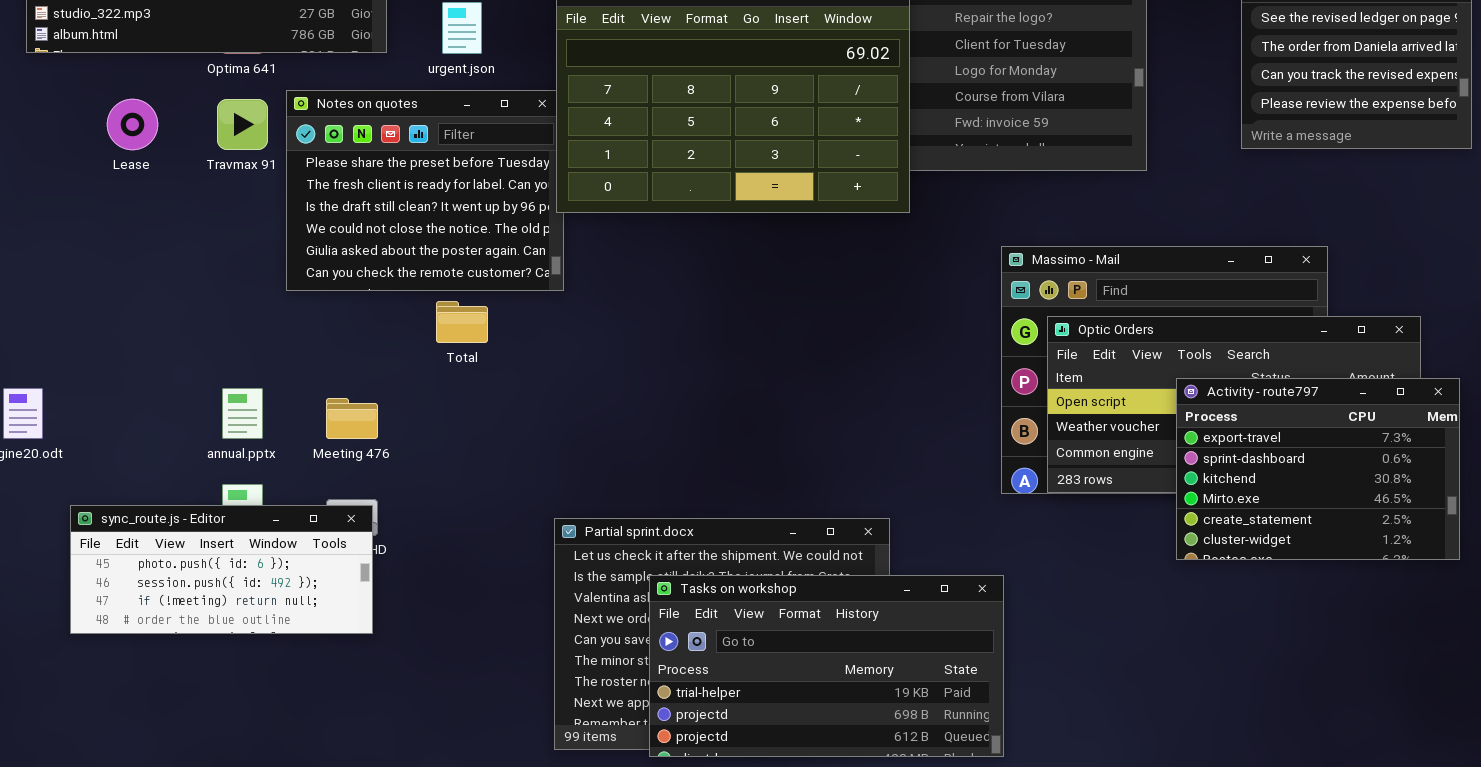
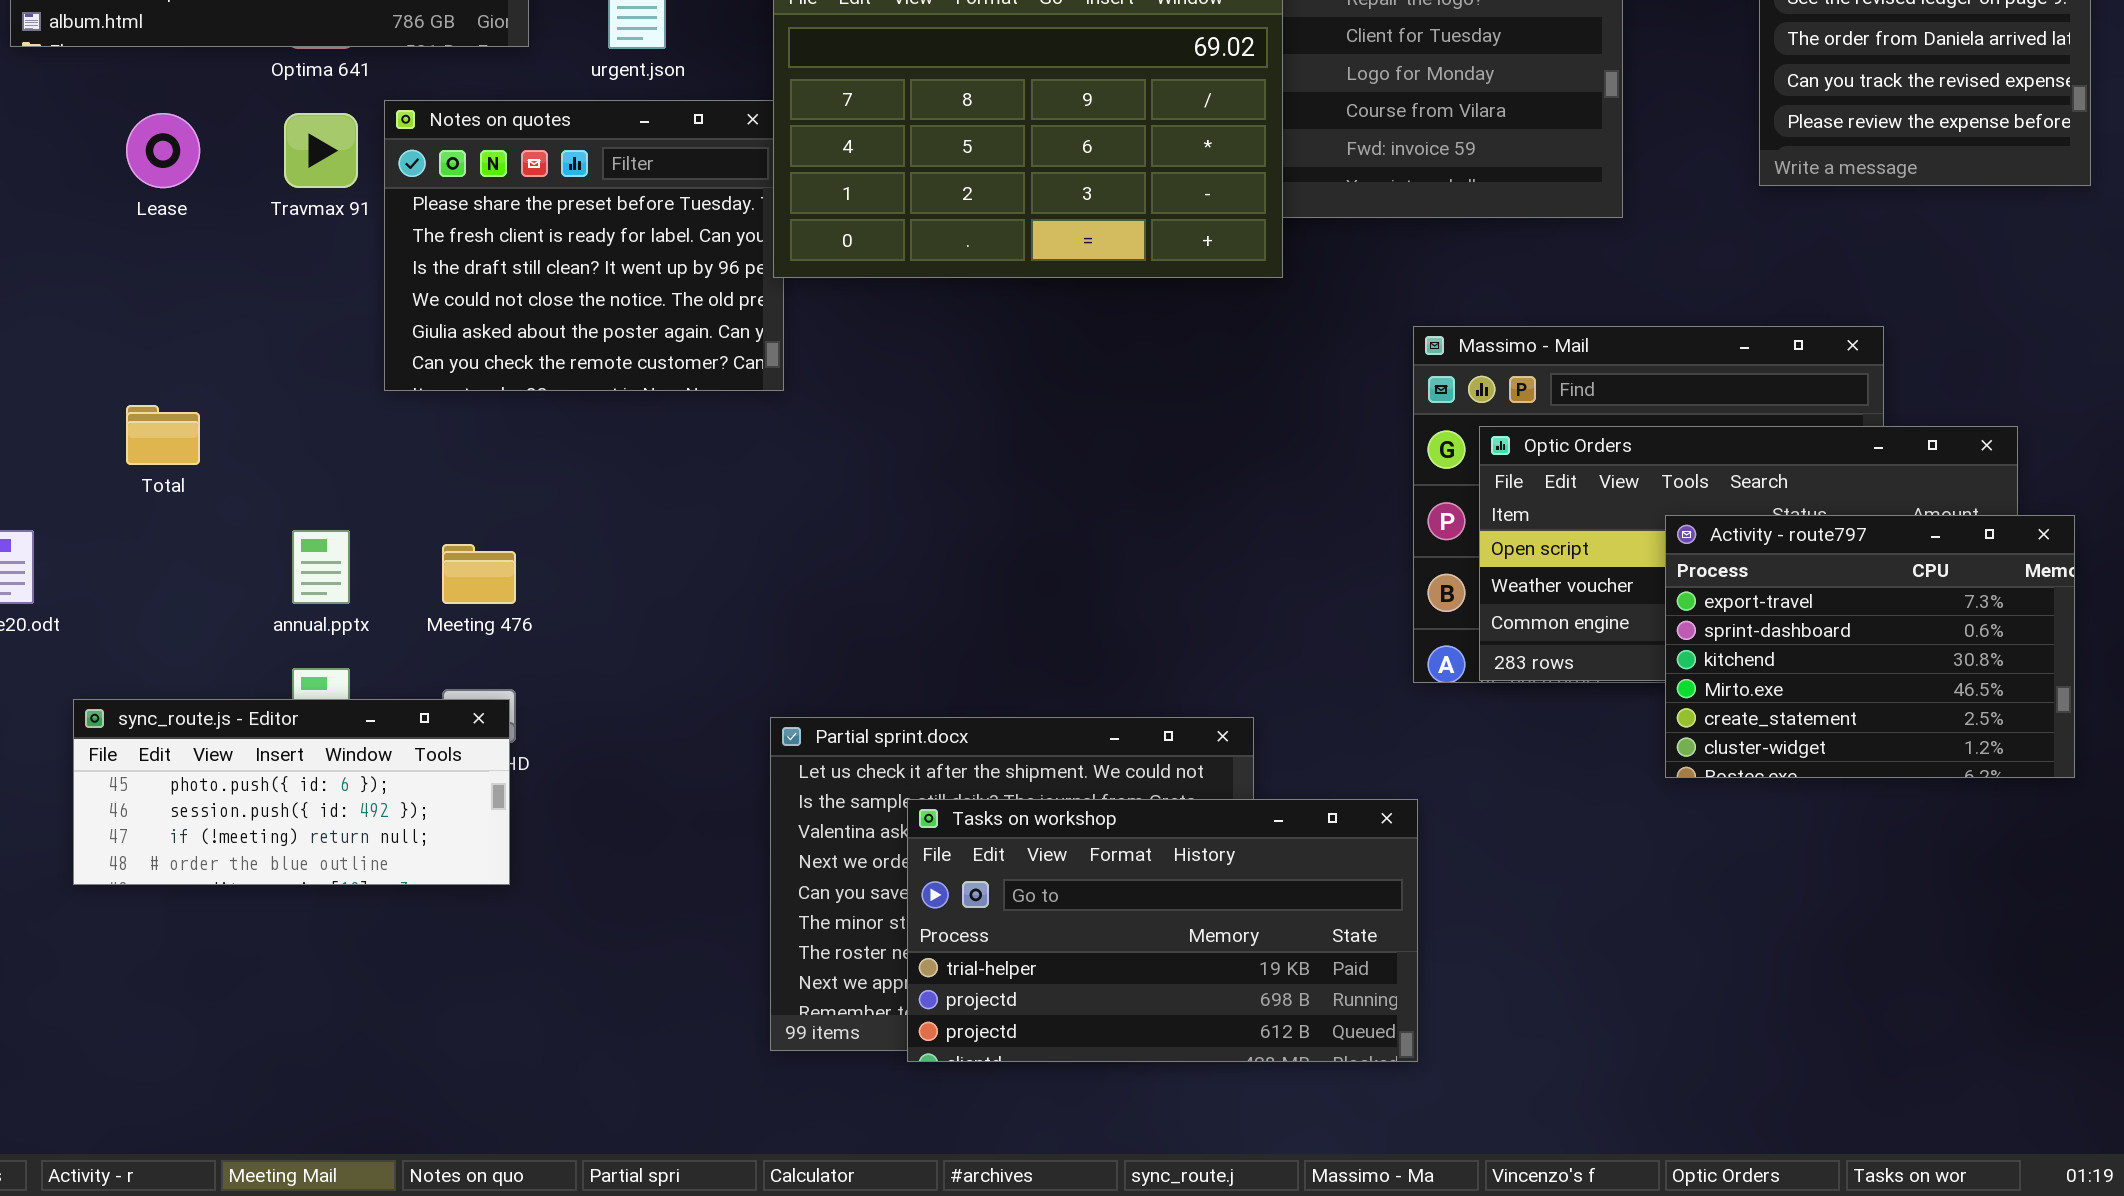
Total: [436,301,488,343] -> [126,405,200,465], moved

